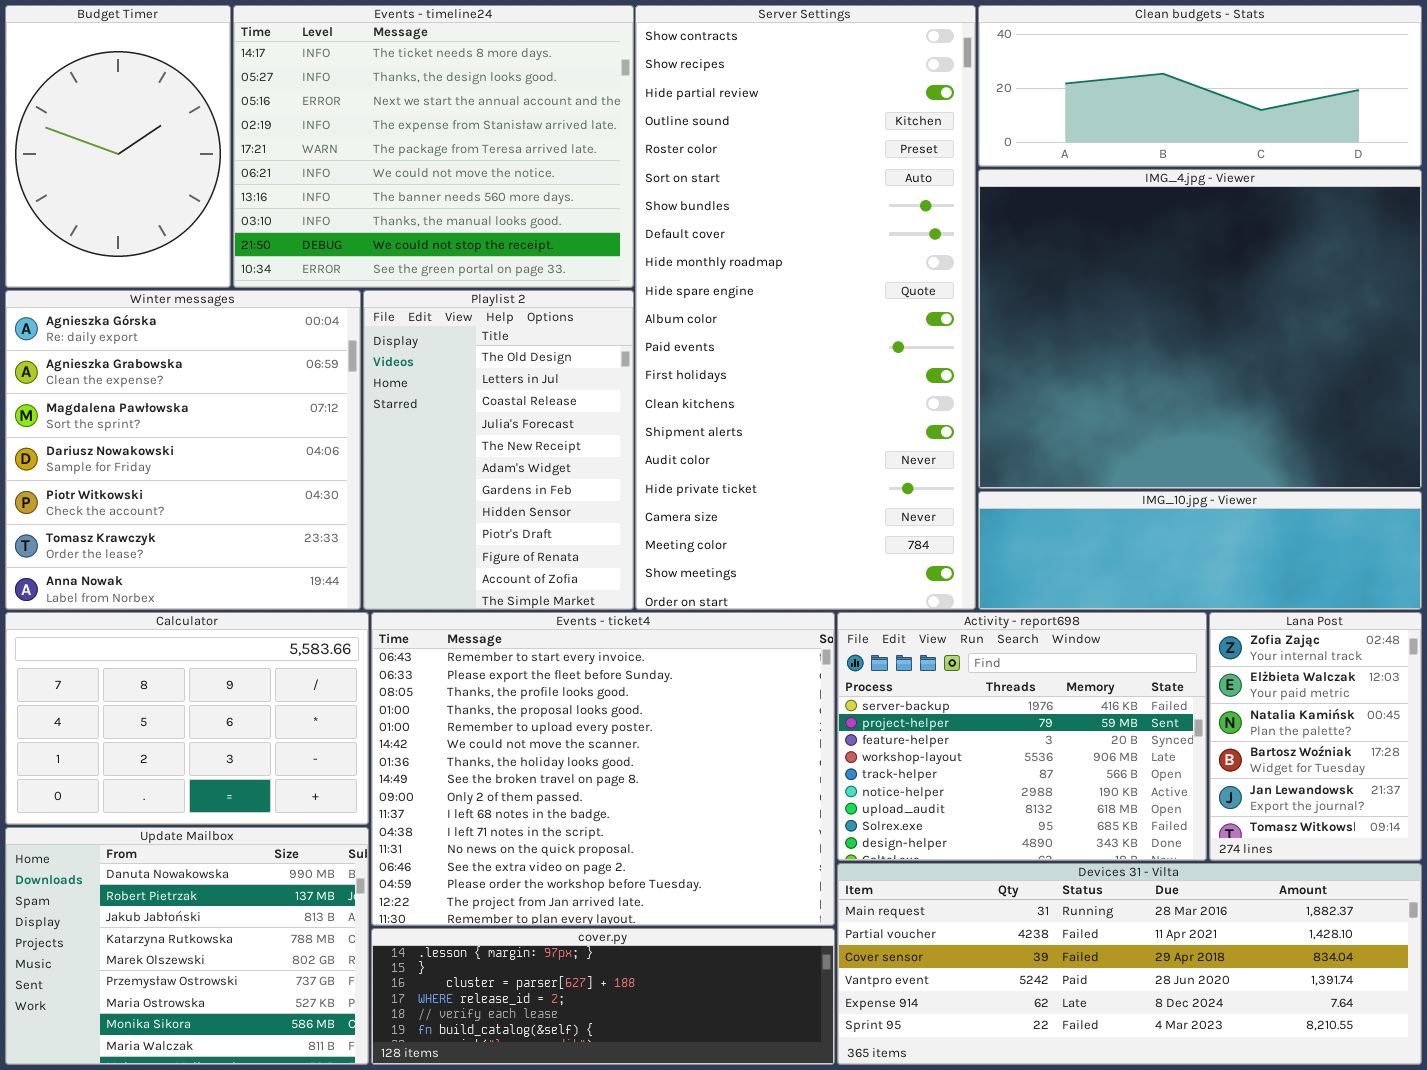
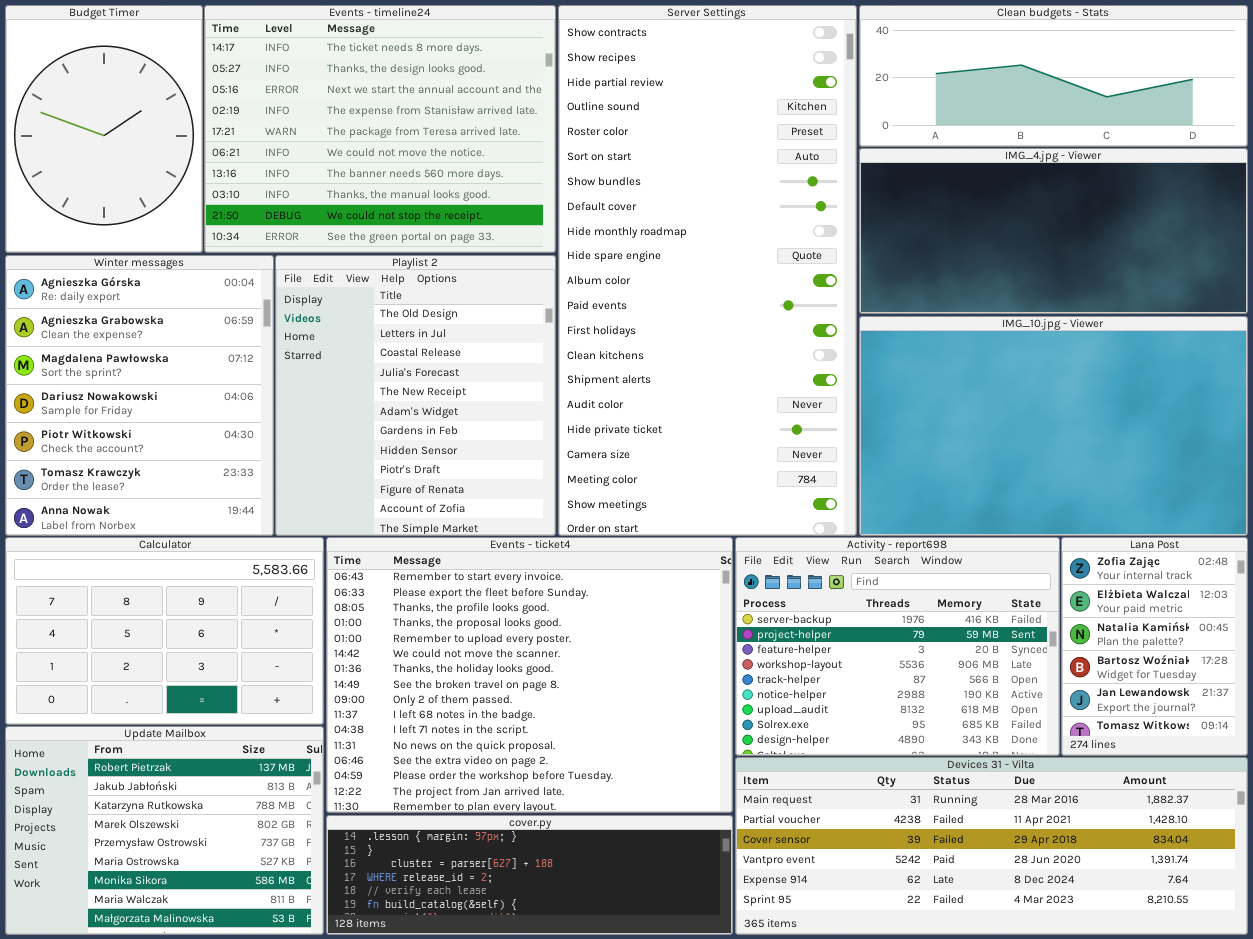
IMG_4.jpg - Viewer: [978,169,1422,489] -> [859,148,1248,314], resized
Winter messages: [5,290,361,610] -> [5,255,274,536], resized
Playlist 2: [363,290,634,610] -> [275,255,556,536], resized
IMG_10.jpg - Viewer: [978,491,1422,610] -> [859,316,1248,536], resized
Update Mailbox: [5,827,369,1065] -> [5,726,324,935], scrolled down 1 row

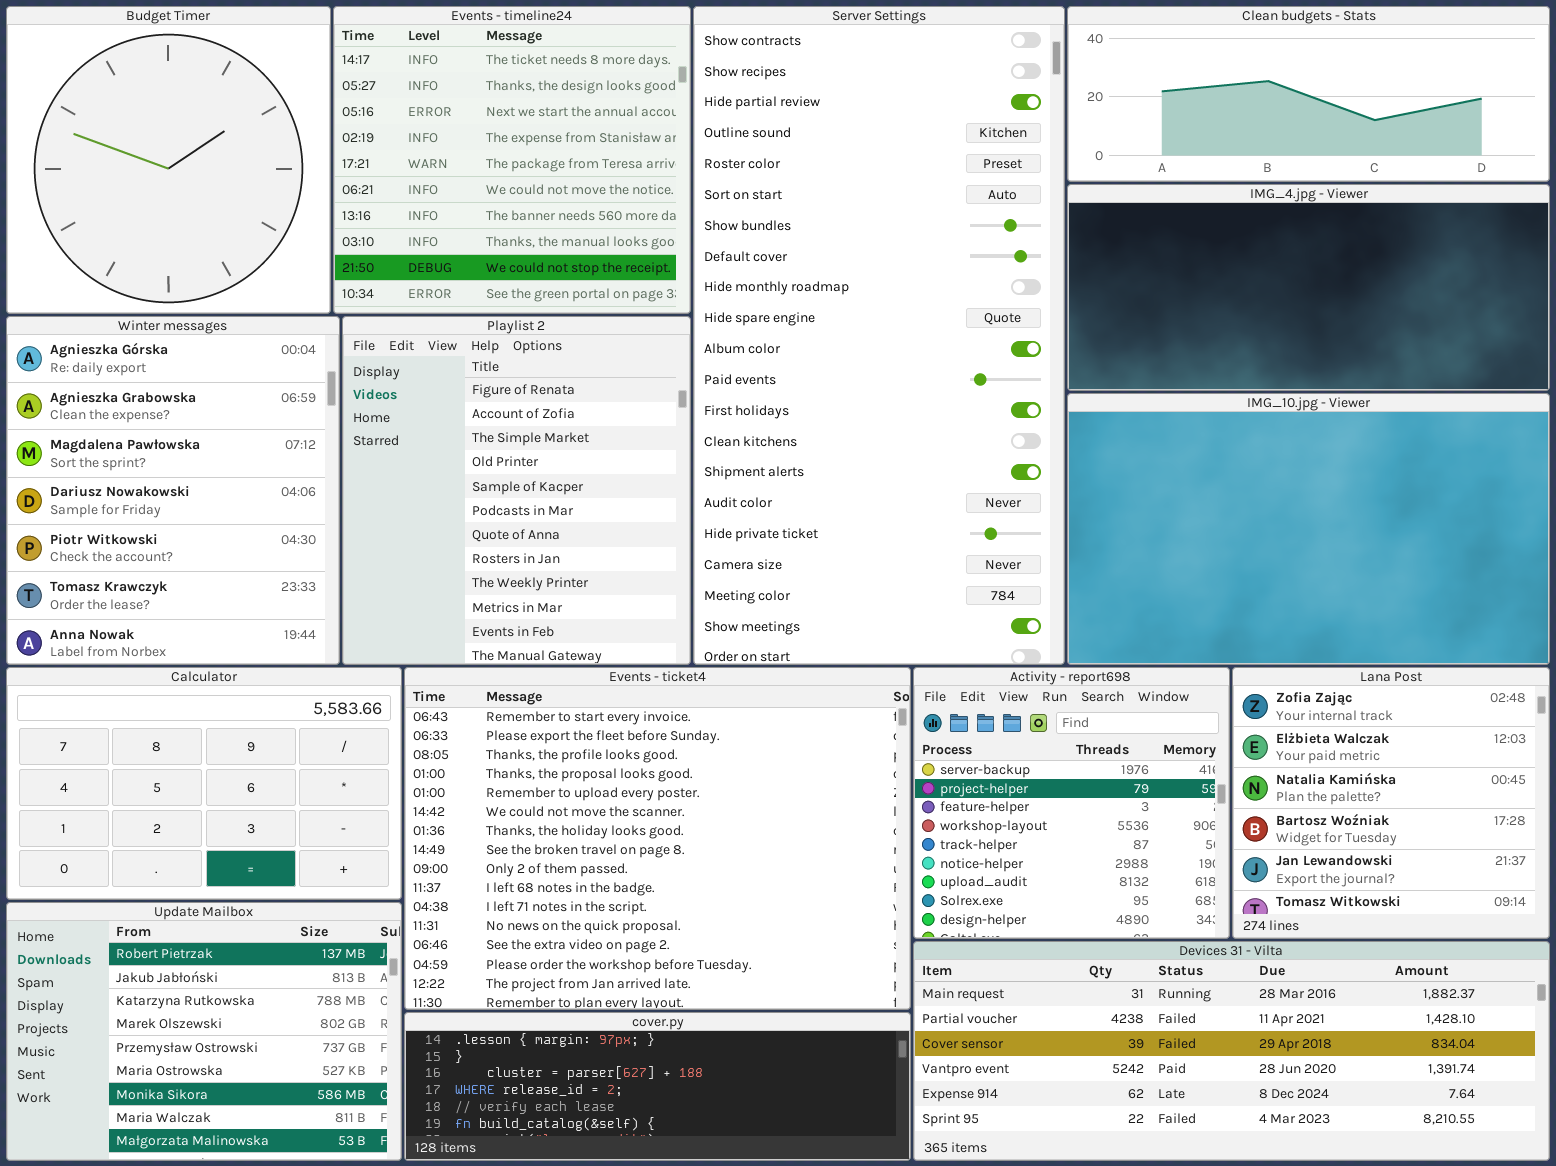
Budget Timer: [5,5,203,253] -> [6,6,331,314], resized
Events - timeline24: [204,5,556,253] -> [333,6,691,314], resized
Playlist 2: [275,255,556,536] -> [342,316,691,665], scrolled down 9 rows
Activity - report698: [735,537,1060,756] -> [913,667,1230,939], resized
Lana Post: [1061,537,1248,756] -> [1232,667,1550,939], resized

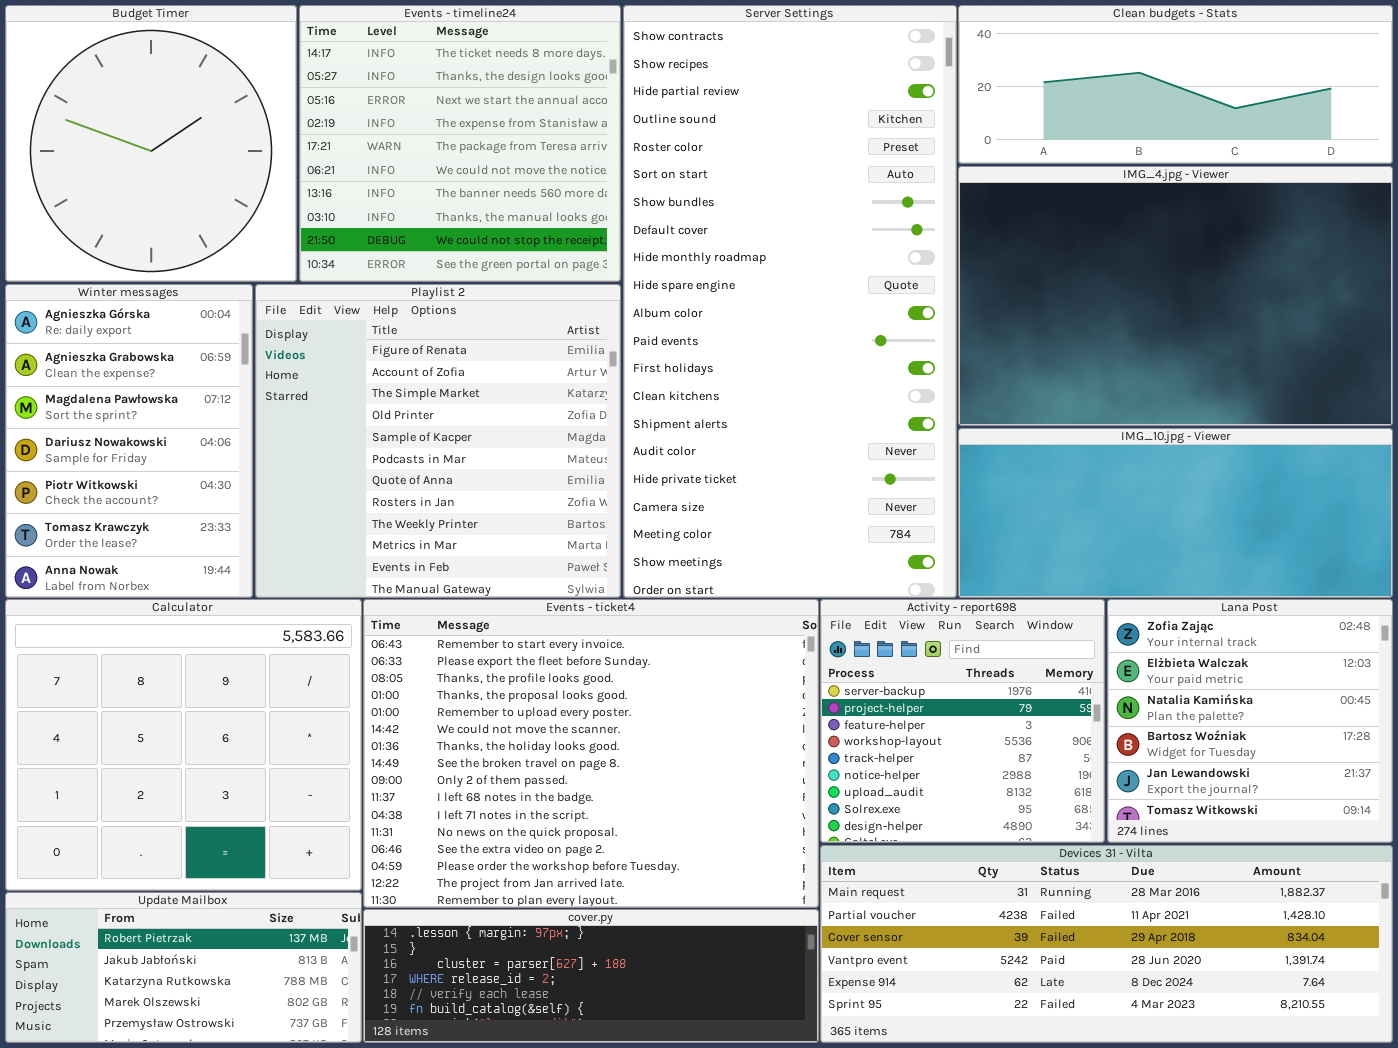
IMG_4.jpg - Viewer: [1067,184,1550,391] -> [958,166,1393,426], resized
Winter messages: [6,316,340,665] -> [5,284,253,598], resized
Playlist 2: [342,316,691,665] -> [255,284,621,598], resized
IMG_10.jpg - Viewer: [1067,393,1550,665] -> [958,428,1393,598], resized
Calculator: [6,667,402,900] -> [5,599,362,891], resized
Update Mailbox: [6,902,402,1161] -> [5,892,362,1043], resized

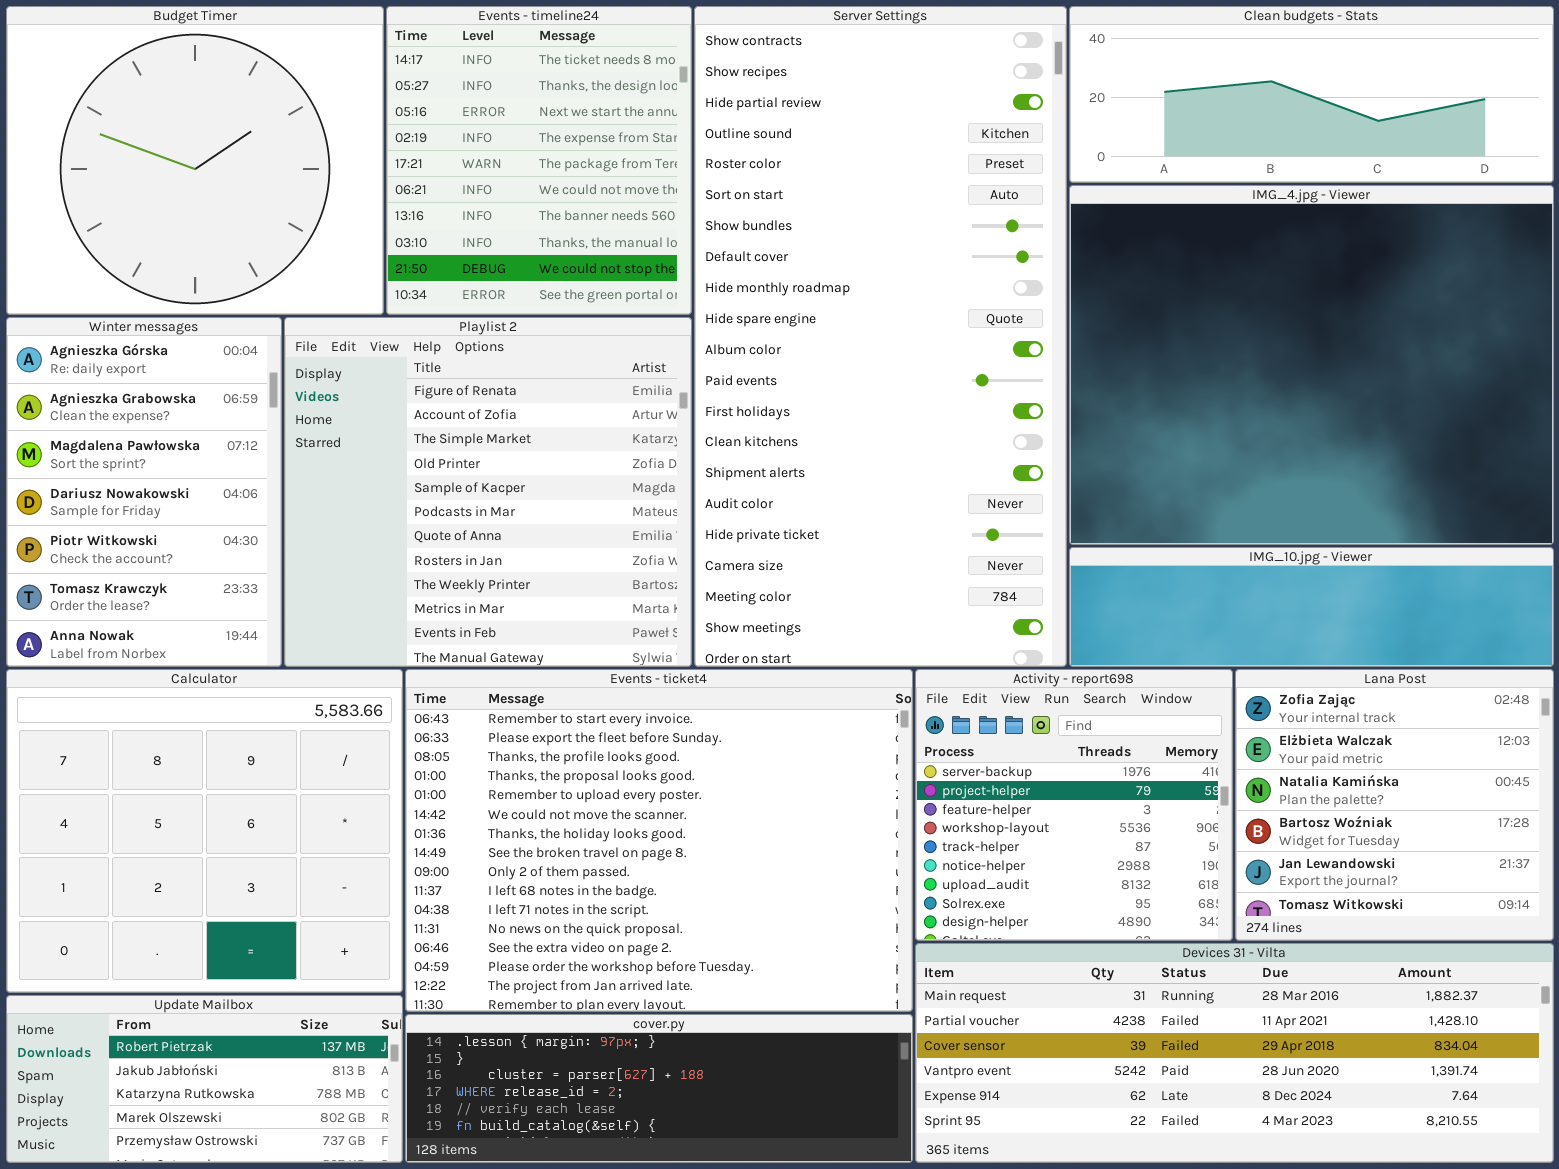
Budget Timer: [5,5,297,282] -> [6,6,384,315], resized
Events - timeline24: [299,5,621,282] -> [386,6,692,315], resized
IMG_4.jpg - Viewer: [958,166,1393,426] -> [1069,185,1554,545], resized
IMG_10.jpg - Viewer: [958,428,1393,598] -> [1069,547,1554,667], resized

